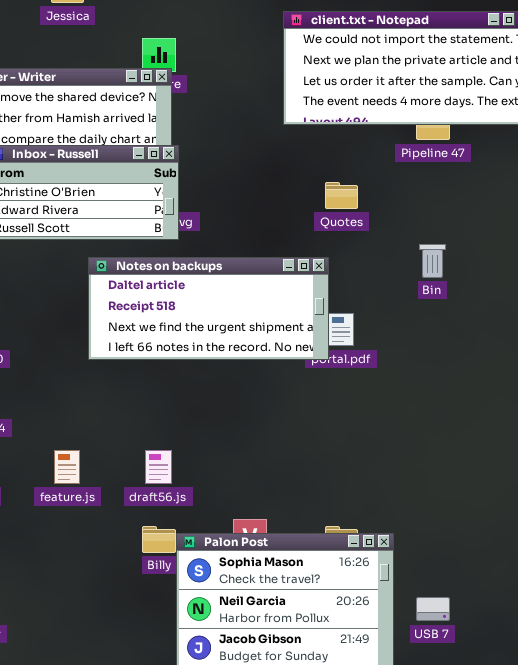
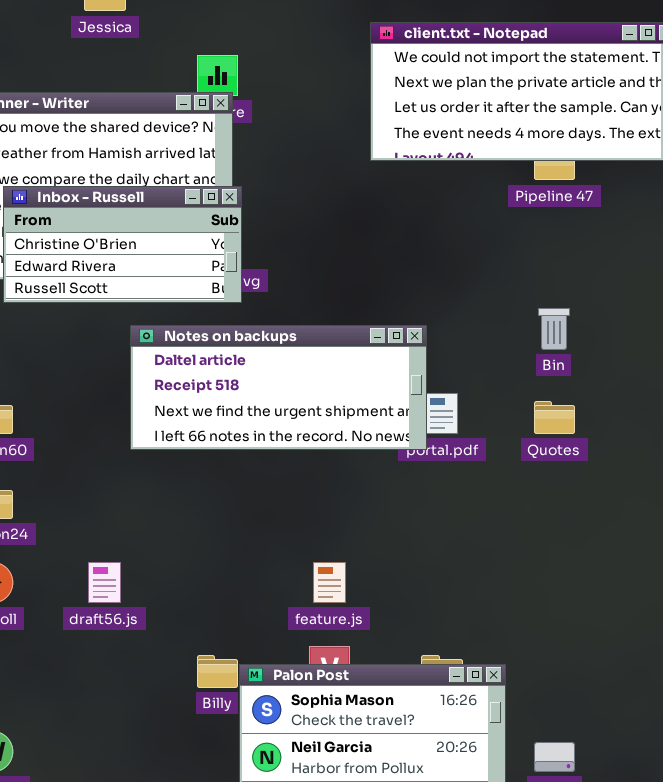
Quotes: [325,182,358,209] -> [534,401,575,434], moved
feature.js: [54,450,80,484] -> [313,562,346,603], moved
draft56.js: [145,450,172,484] -> [88,562,121,603], moved

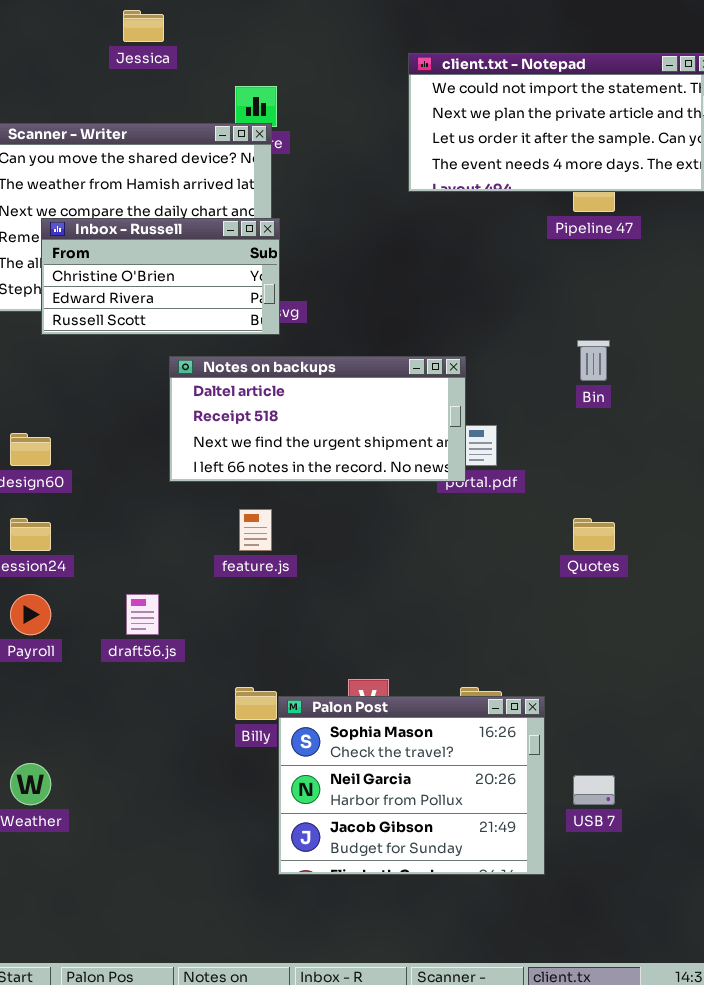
Quotes: [534,401,575,434] -> [573,518,615,551], moved
feature.js: [313,562,346,603] -> [239,509,272,551], moved

